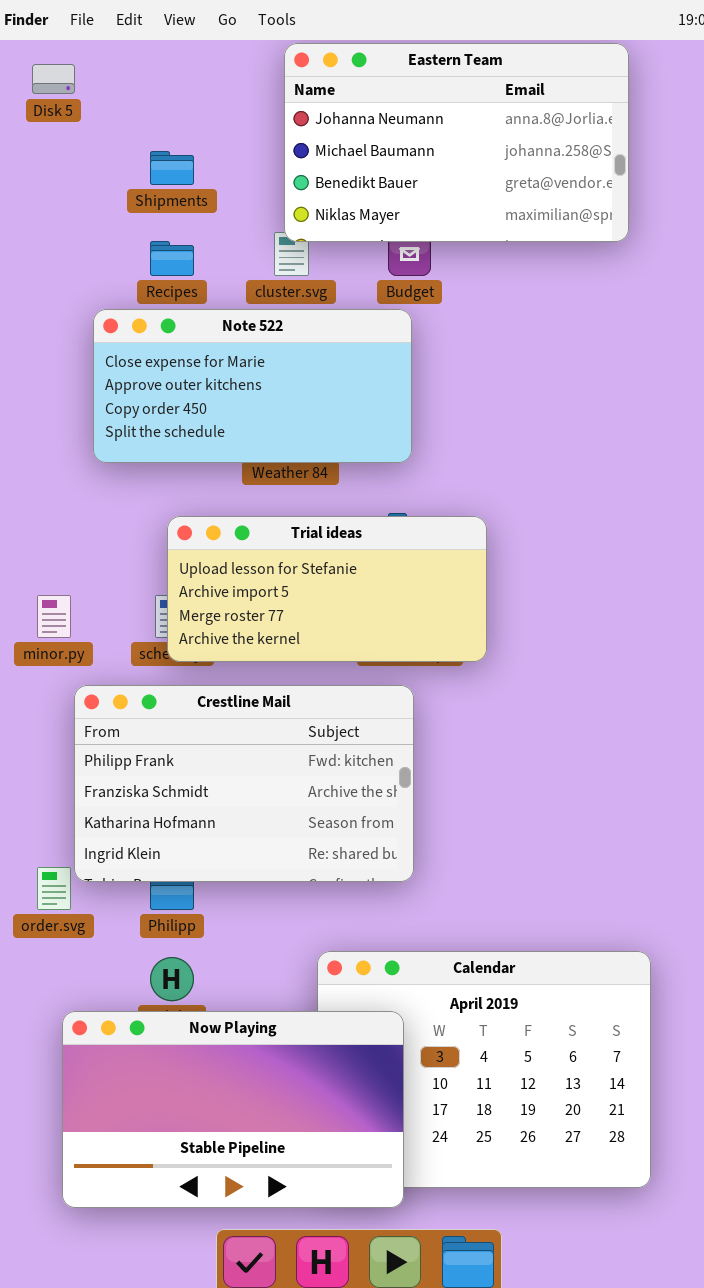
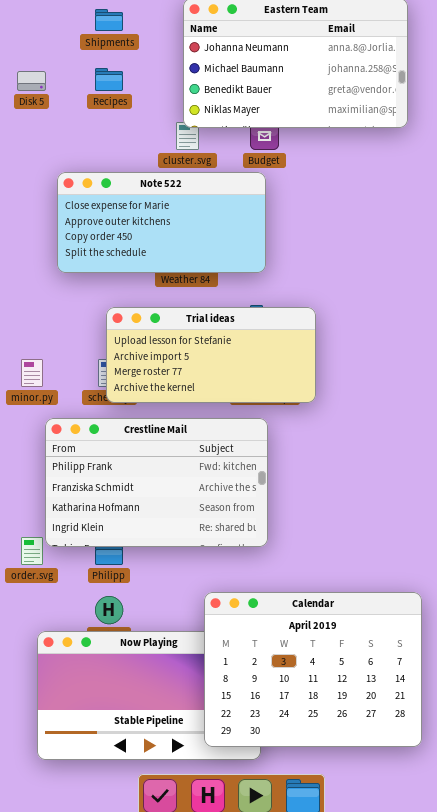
Disk 5: [32,64,75,94] -> [17,71,46,91], moved
Shipments: [150,151,194,185] -> [95,9,123,31], moved
Recipes: [150,241,194,276] -> [95,68,123,91], moved
Calendar: [317,951,651,1188] -> [204,592,422,747], raised

